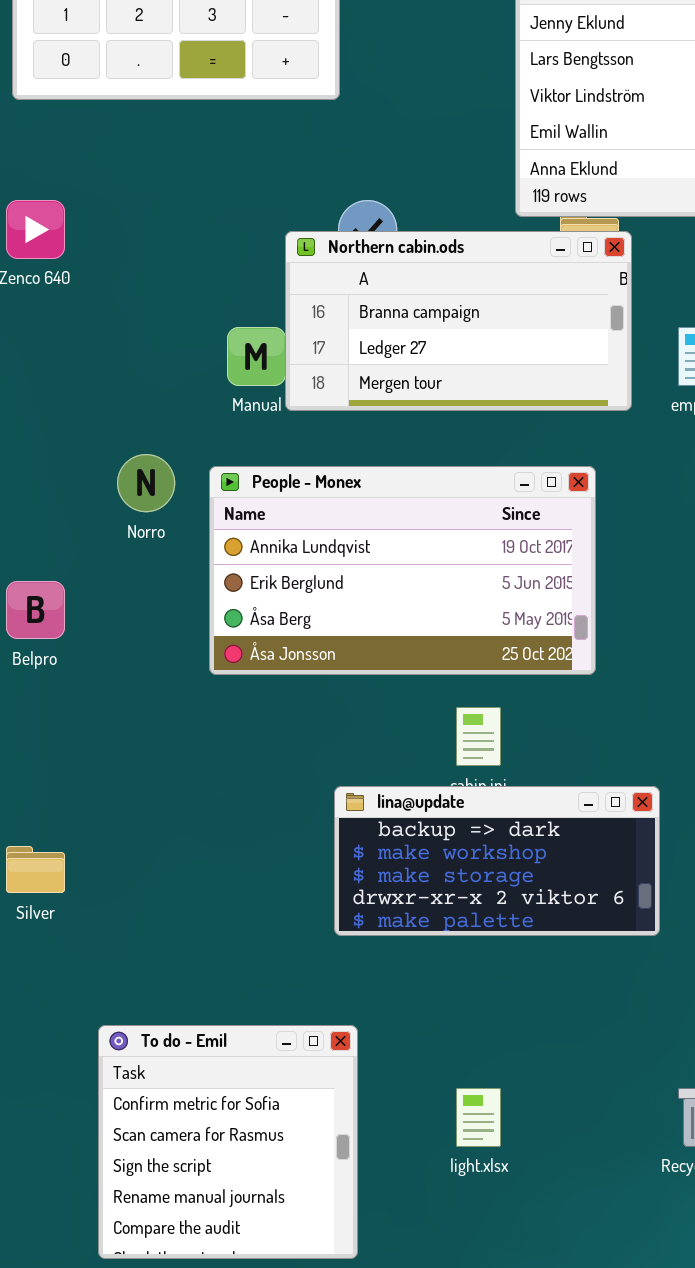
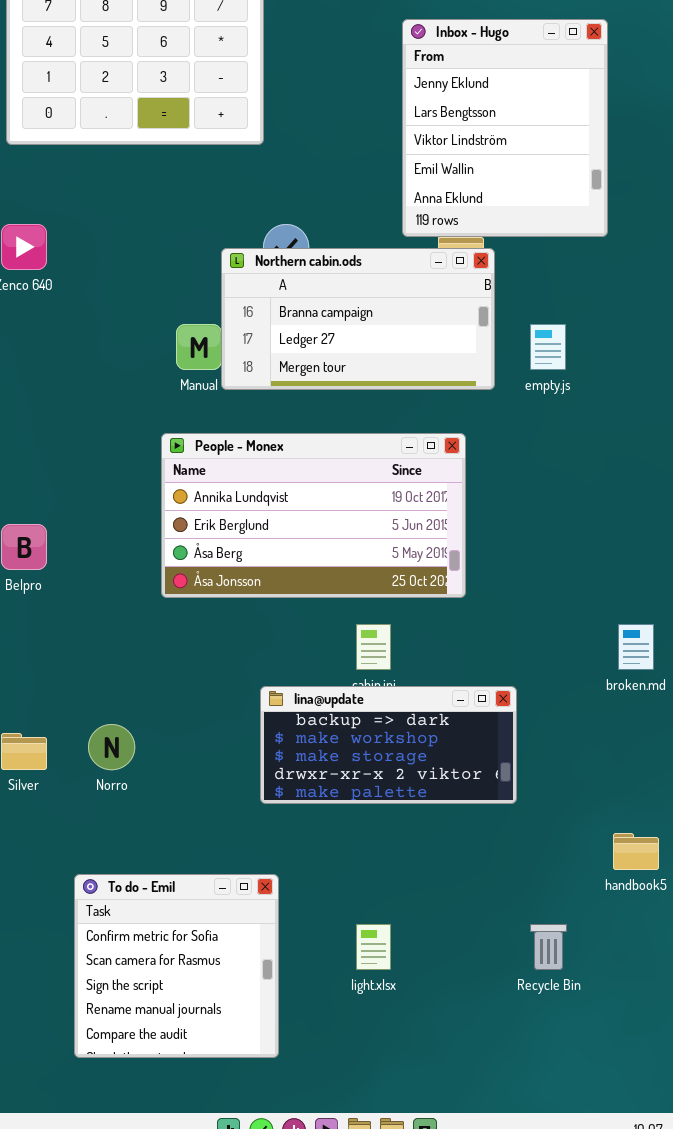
Norro: [117,454,175,512] -> [88,724,135,770], moved

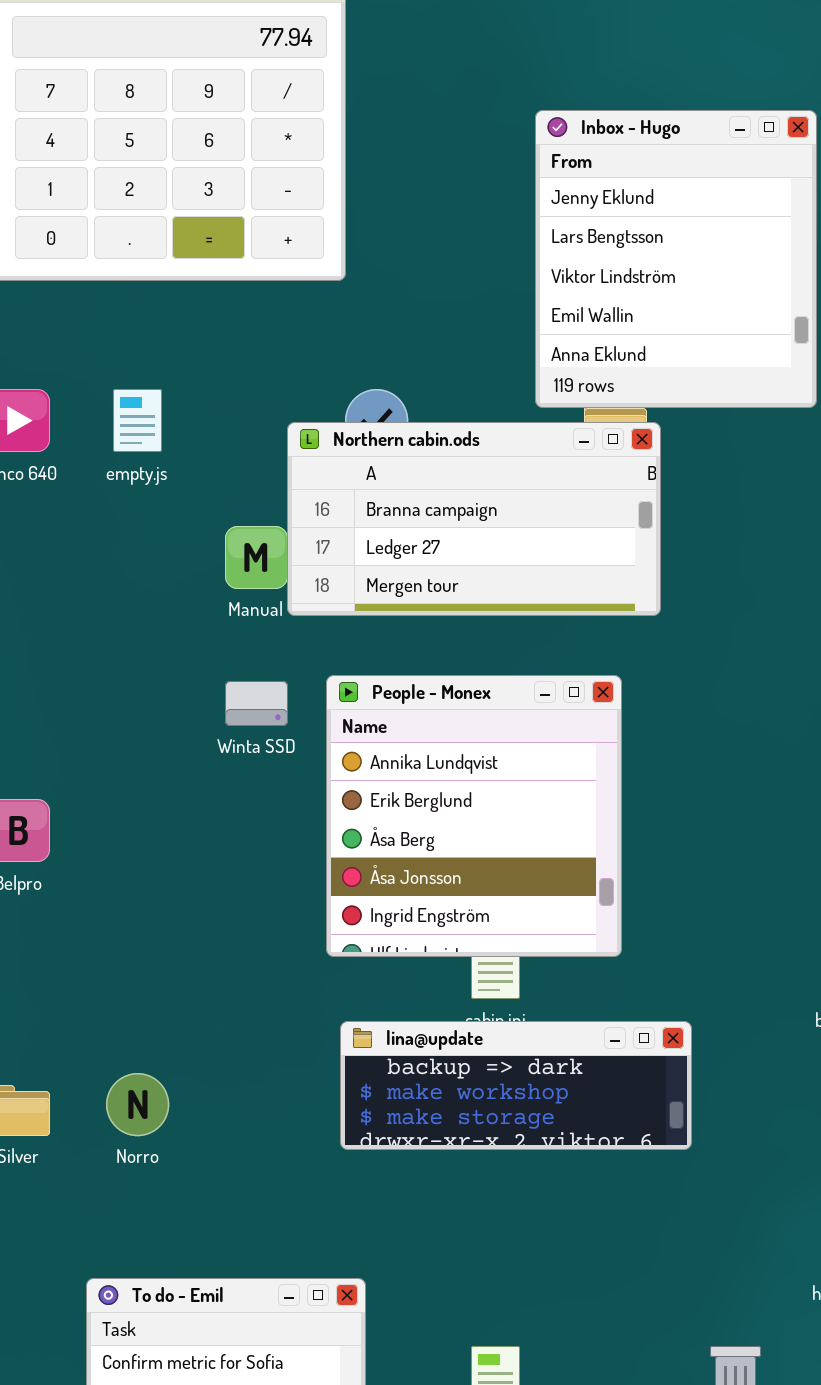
empty.js: [530,324,566,370] -> [113,389,162,452], moved
People - Monex: [161,433,466,598] -> [326,675,622,957], resized
lina@update: [260,686,517,804] -> [340,1021,692,1150], resized

